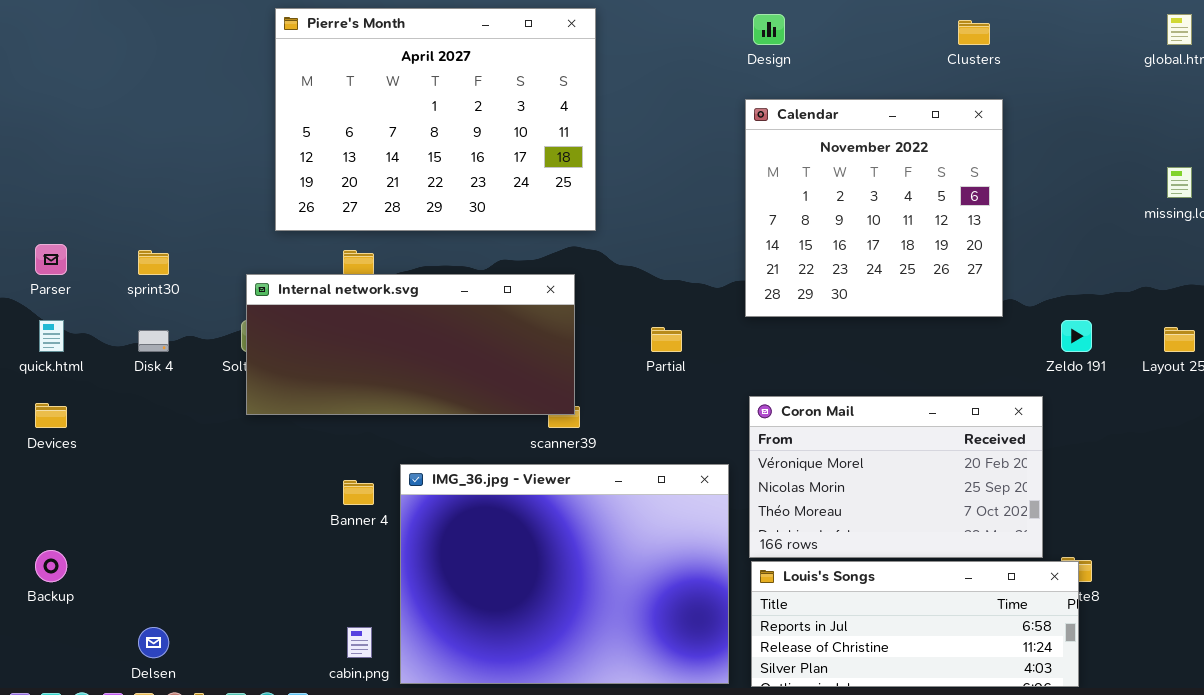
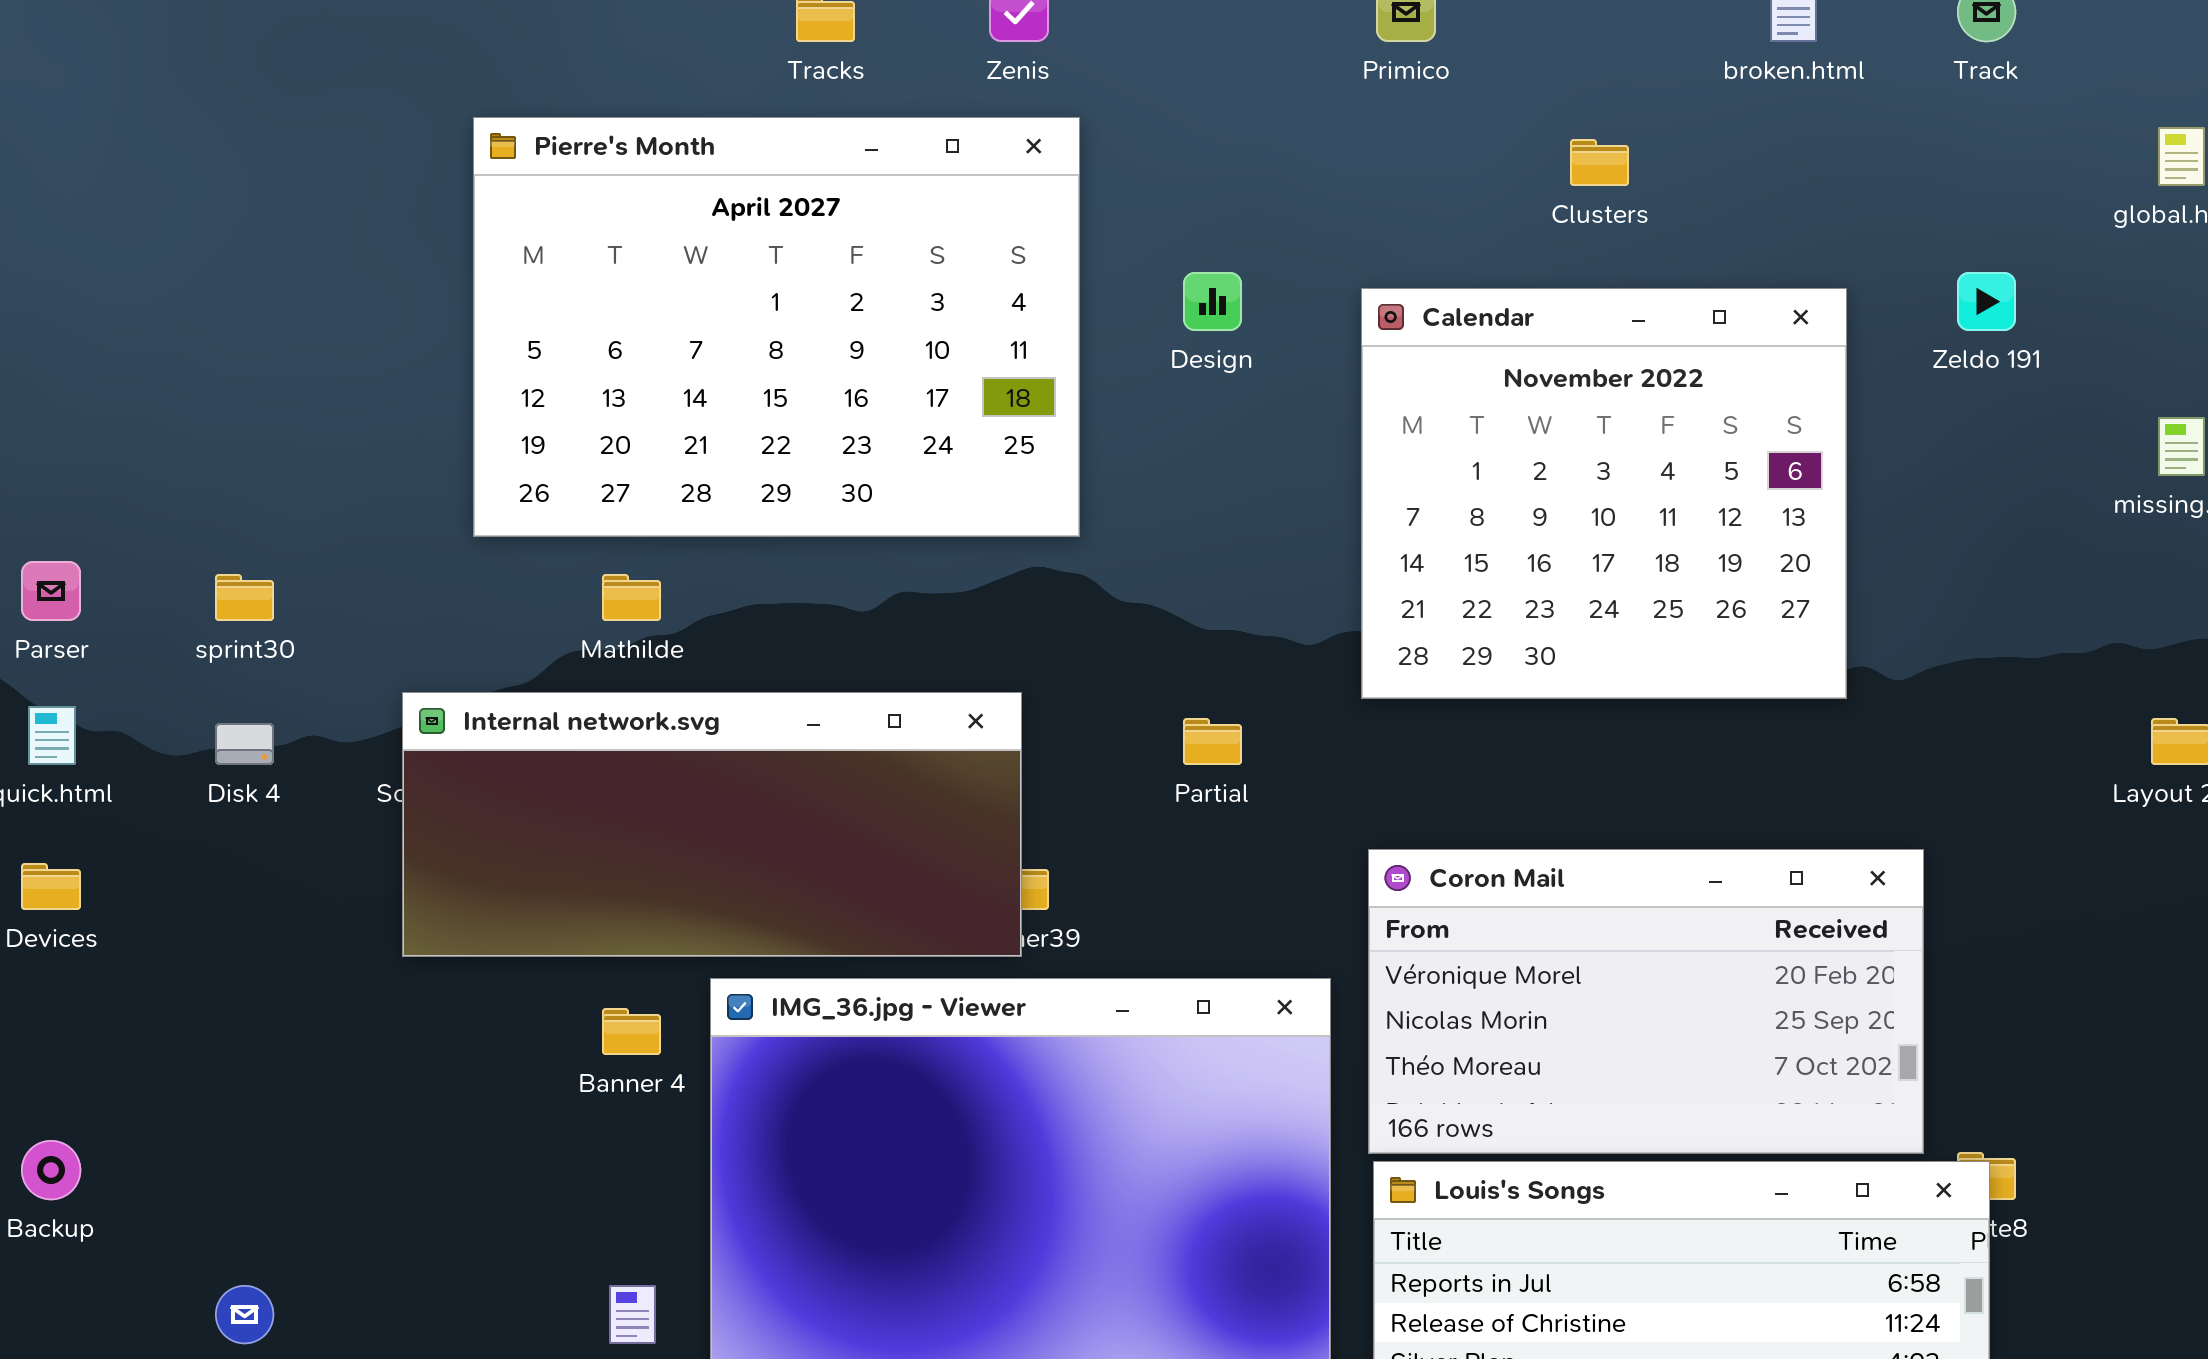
Design: [753,14,785,45] -> [1183,272,1242,331], moved
Clusters: [958,20,990,45] -> [1570,139,1629,186], moved
Internal network.svg: [246,274,575,415] -> [402,692,1022,957], moved
Zeldo 191: [1061,320,1092,352] -> [1957,272,2016,331], moved

